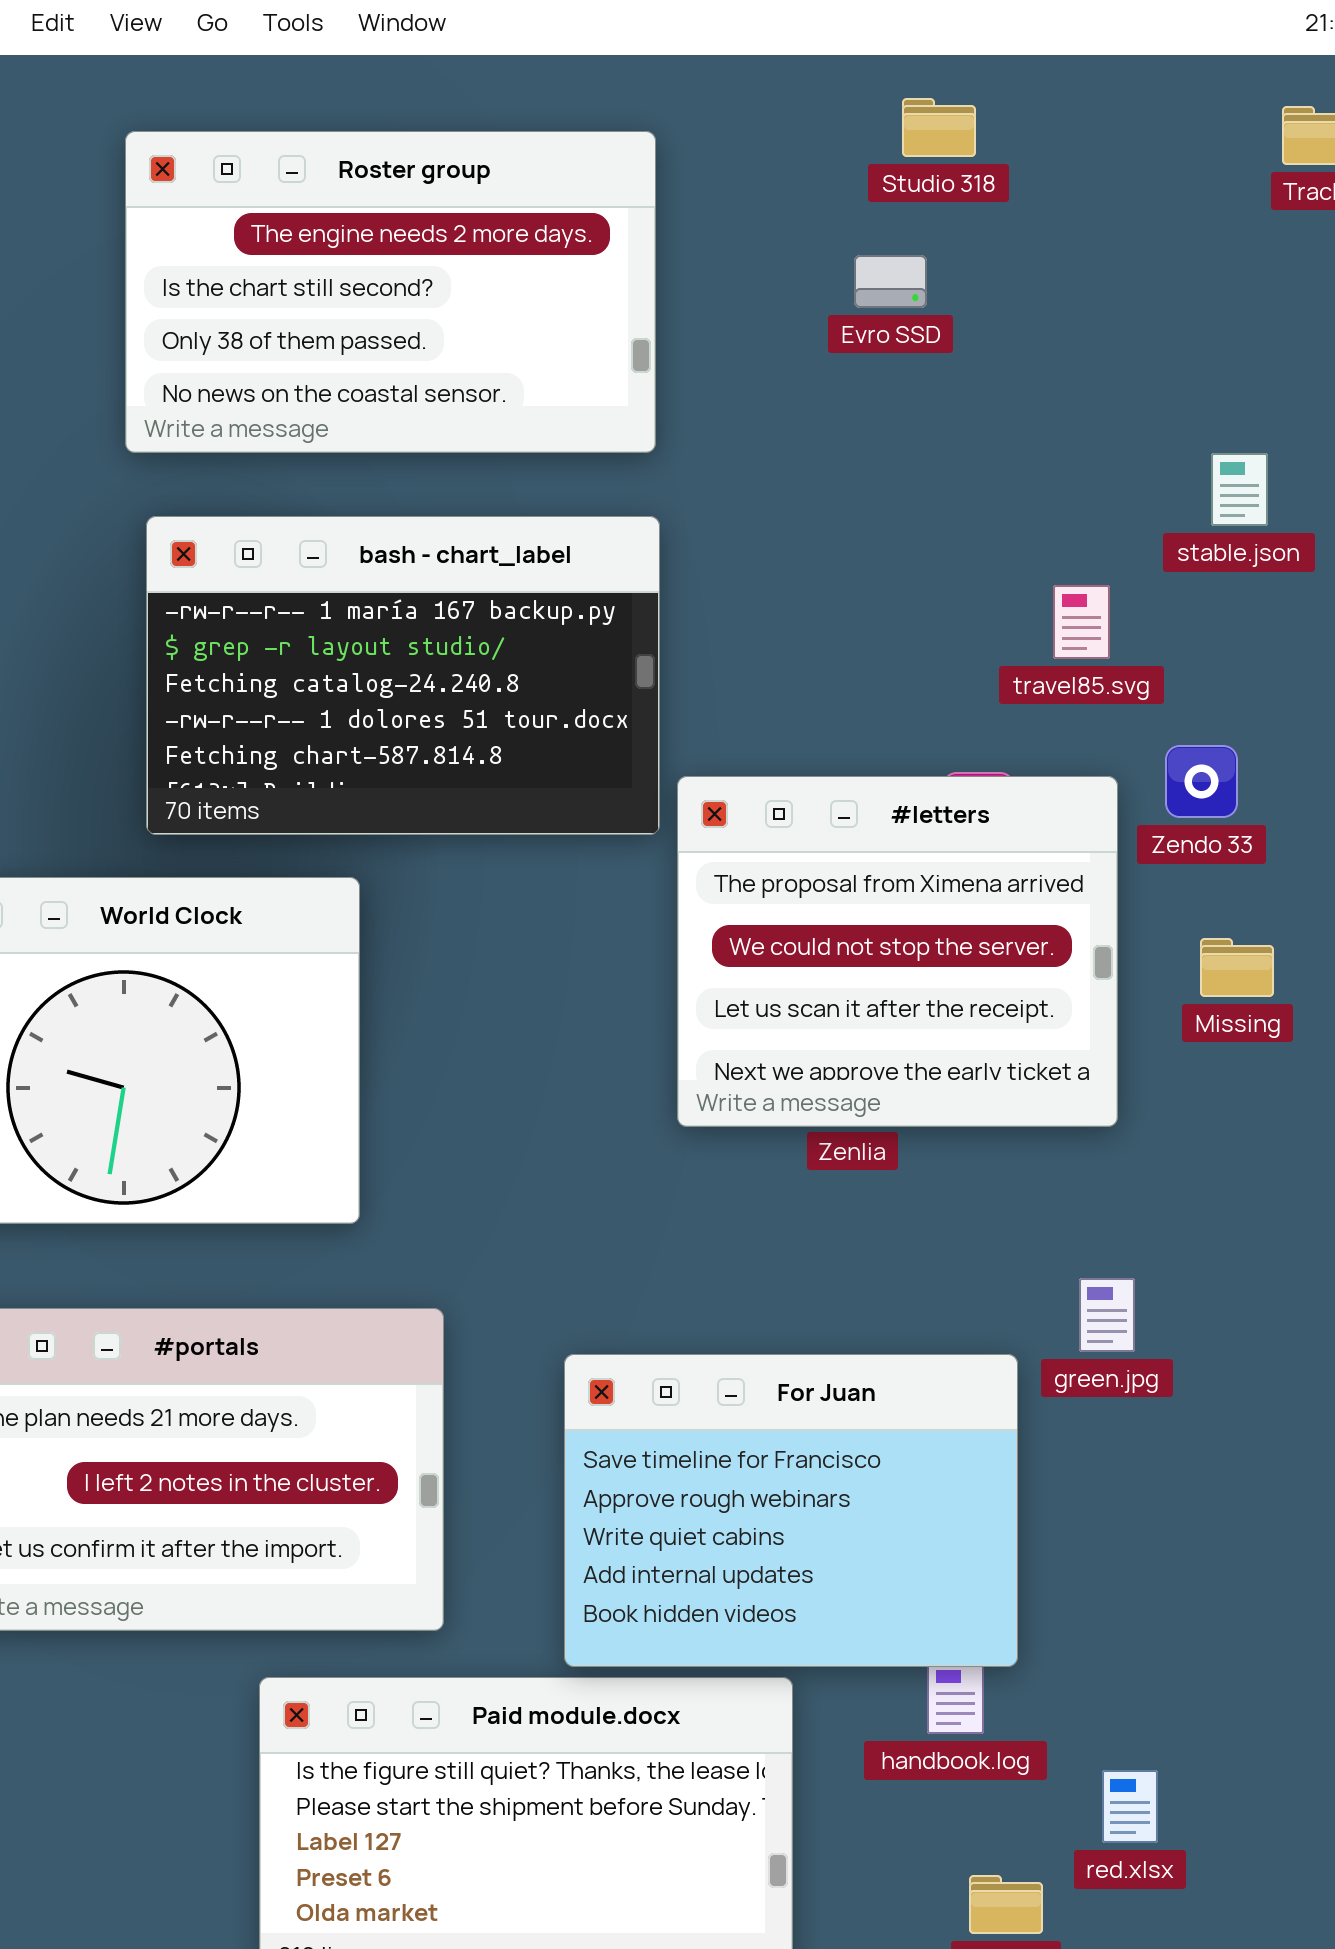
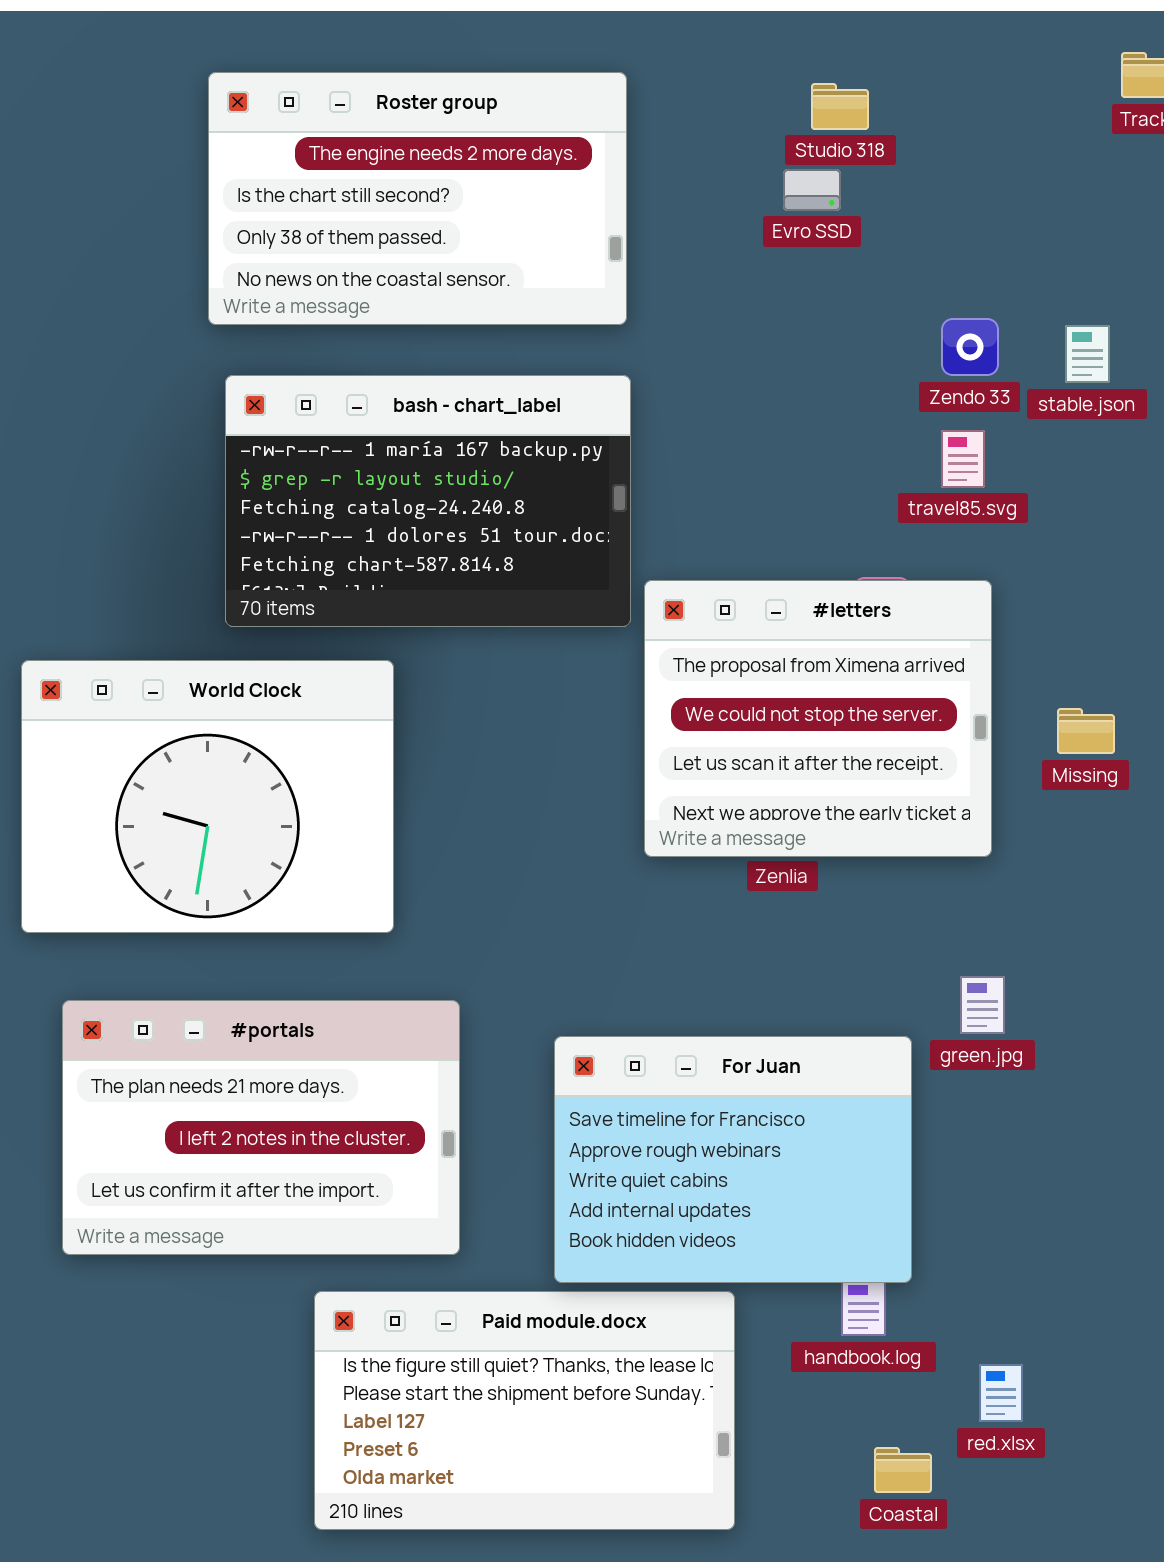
Studio 318: [902,98,976,157] -> [811,83,869,130], moved
Zendo 33: [1165,745,1238,818] -> [941,318,999,376], moved

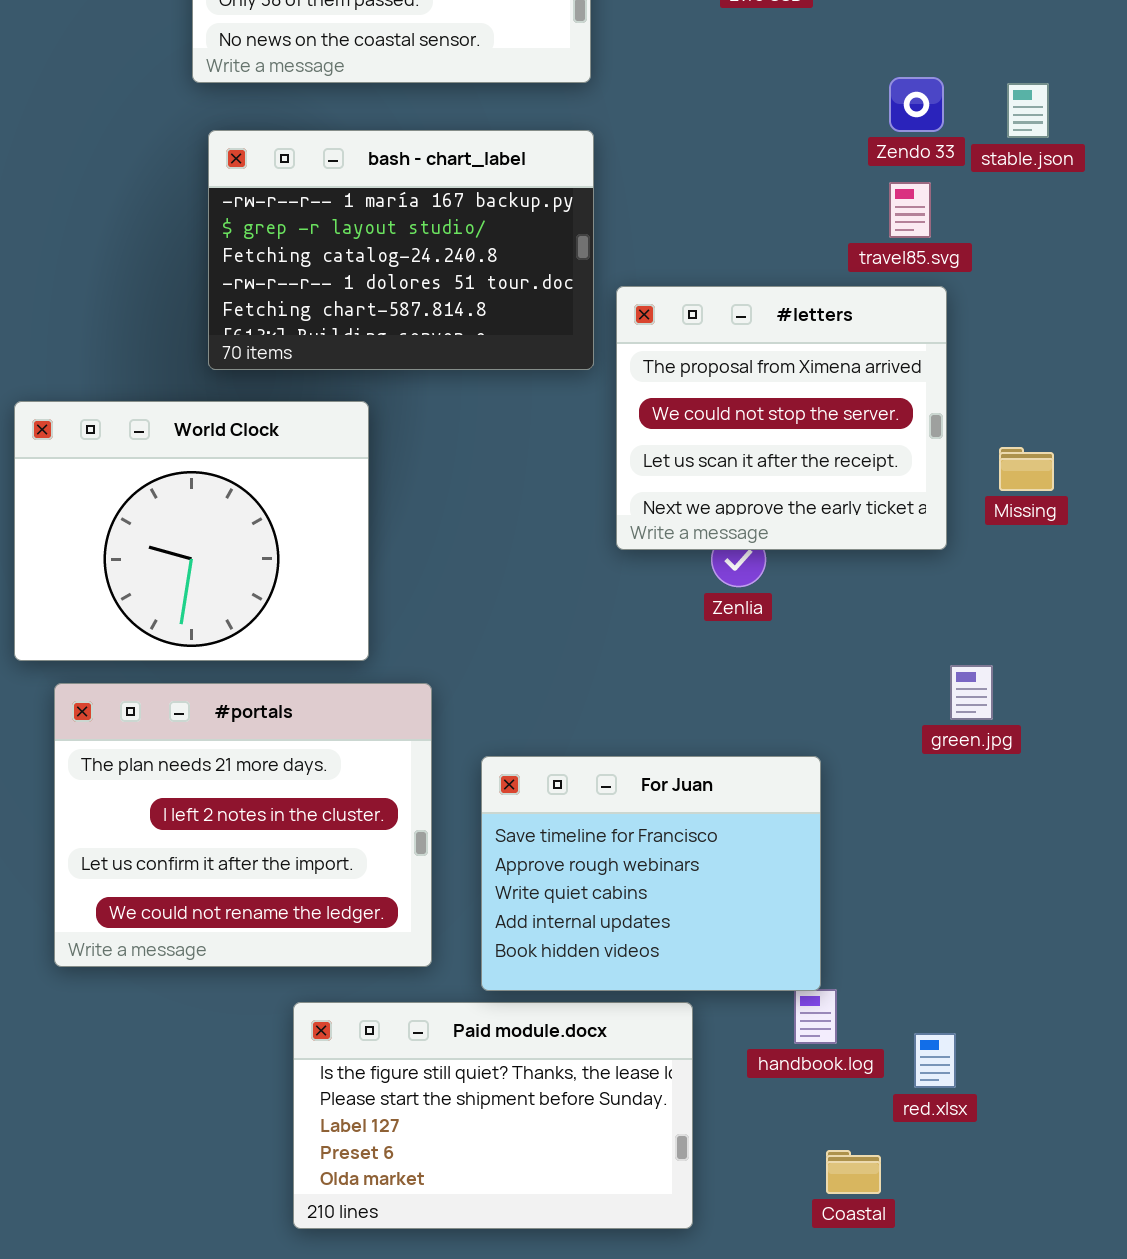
#letters: [644,580,992,857] -> [616,286,947,550], moved
green.jpg: [960,976,1005,1034] -> [950,665,993,720], moved
#portals: [62,1000,460,1255] -> [54,683,432,967], resized
For Juan: [554,1036,912,1283] -> [481,756,821,991], moved
red.xlsx: [979,1364,1023,1422] -> [914,1033,956,1088], moved

